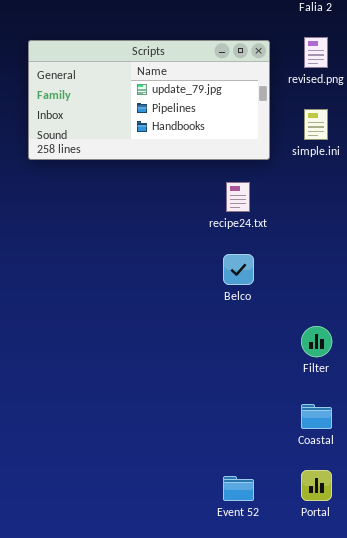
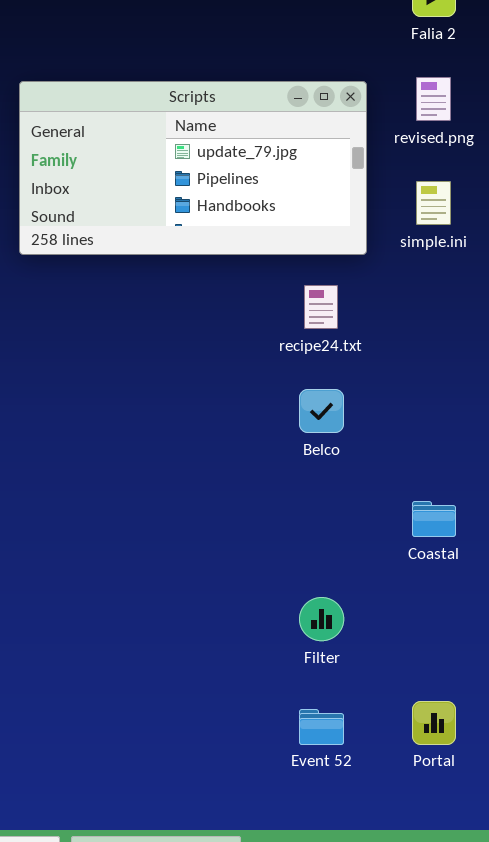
Filter: [301,326,332,357] -> [299,597,344,641], moved
Coastal: [301,404,332,429] -> [412,501,456,537], moved

